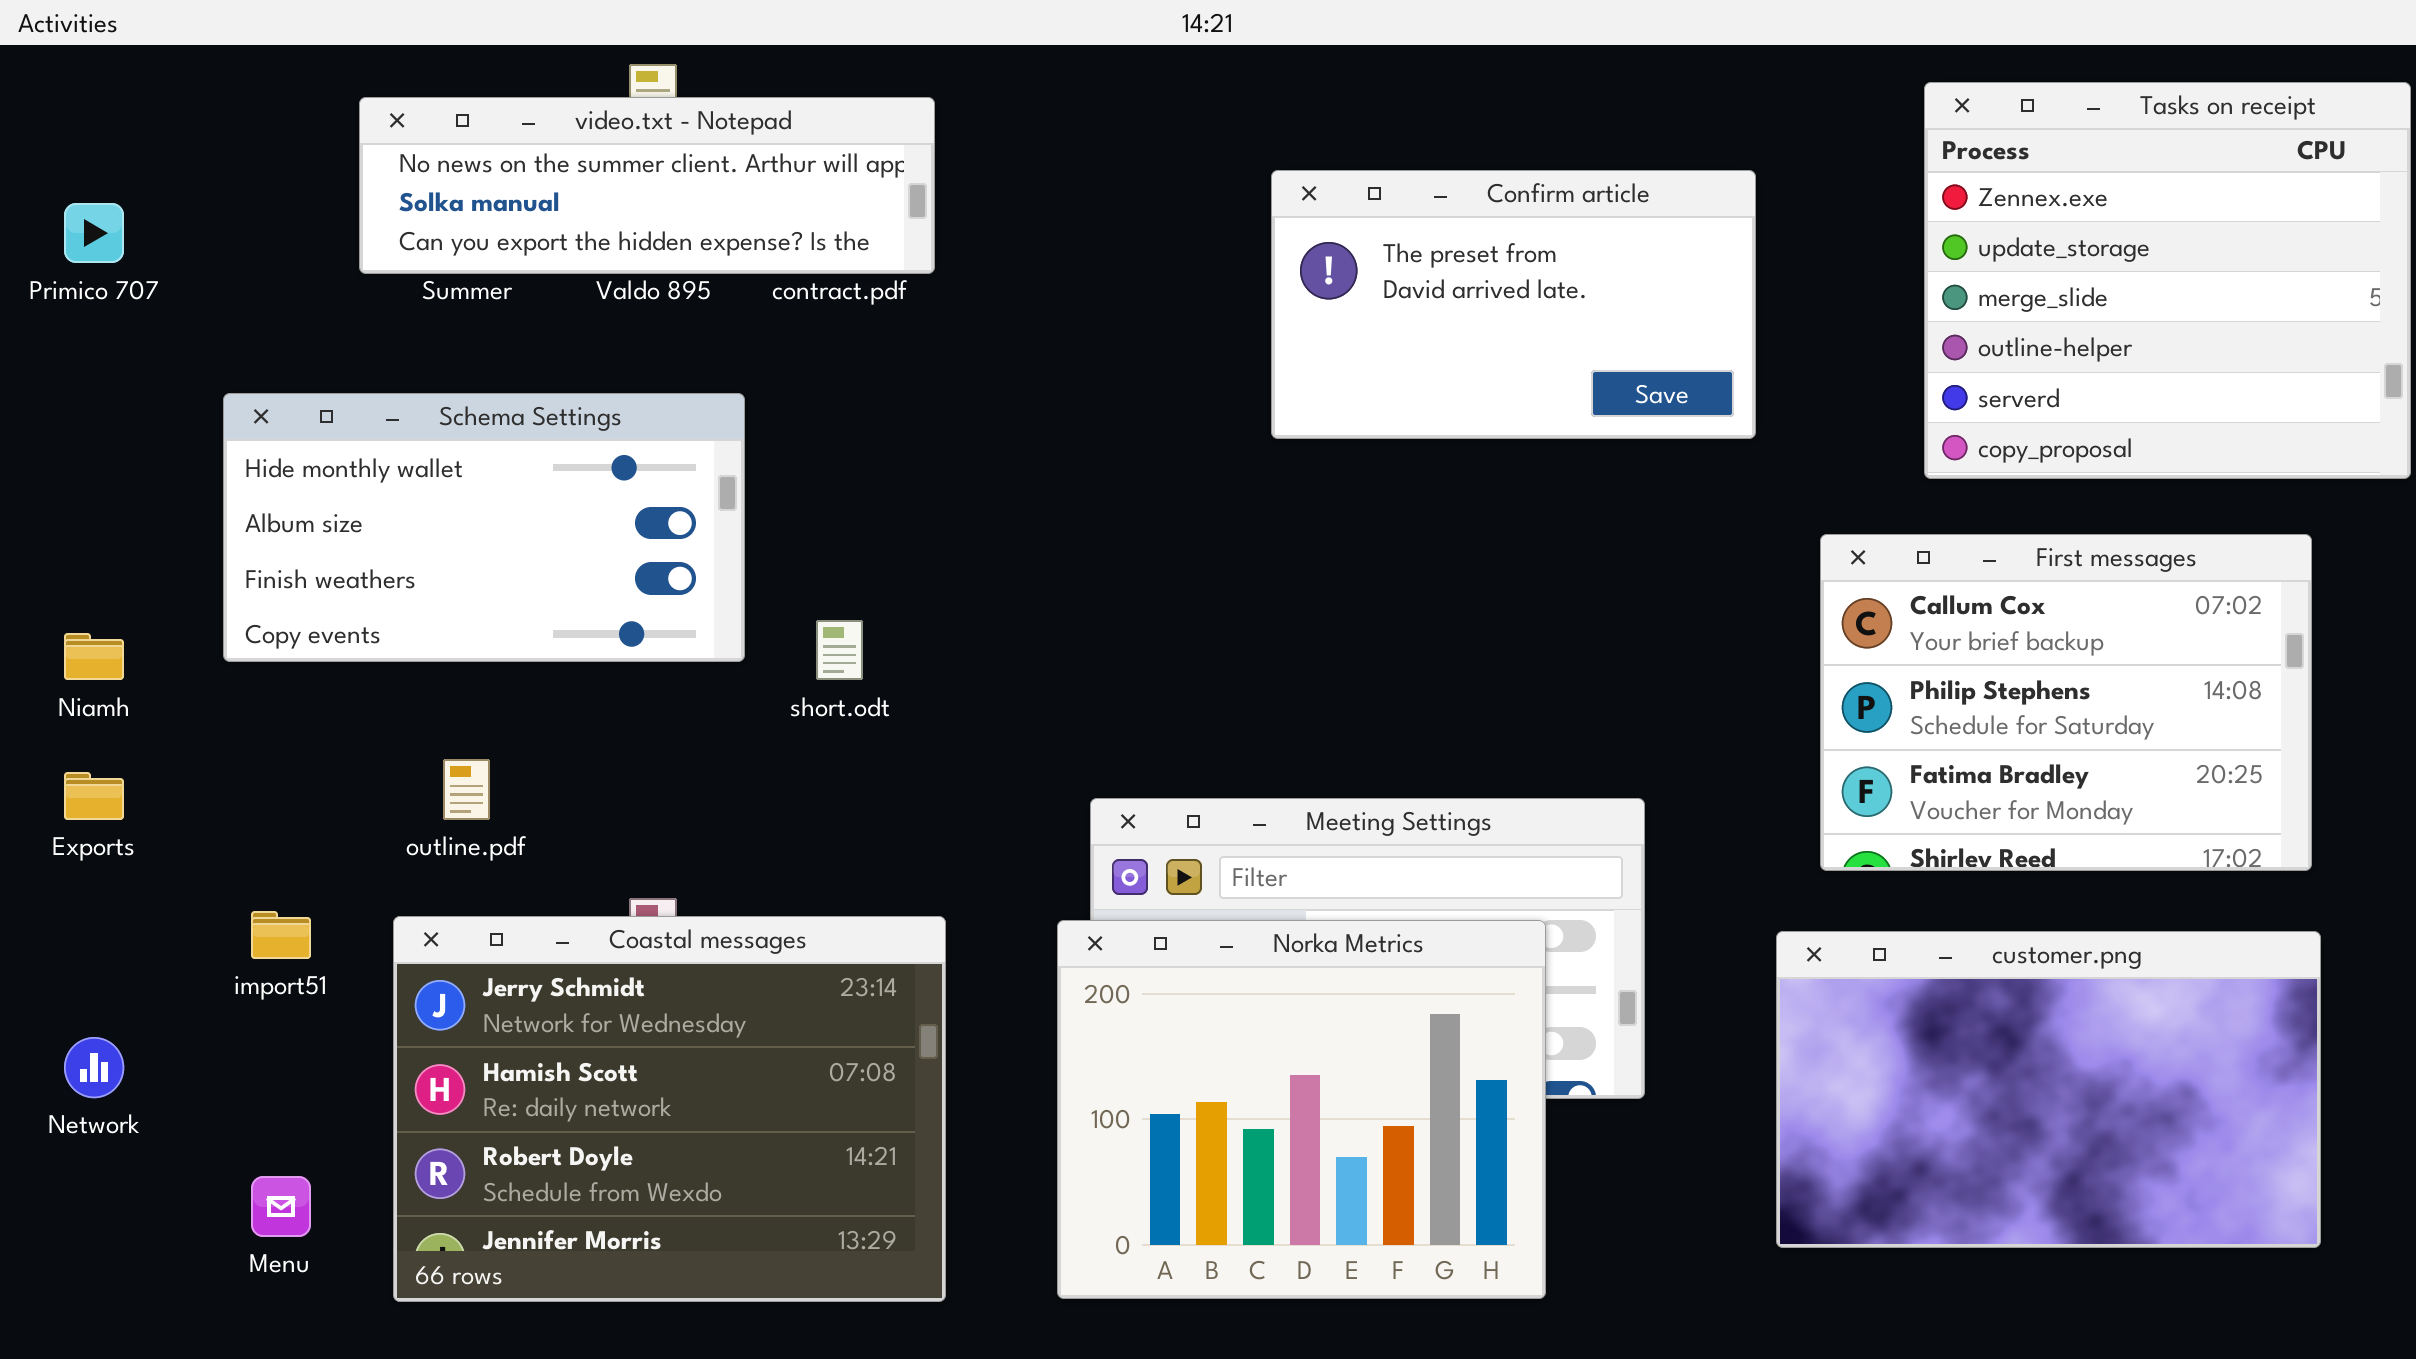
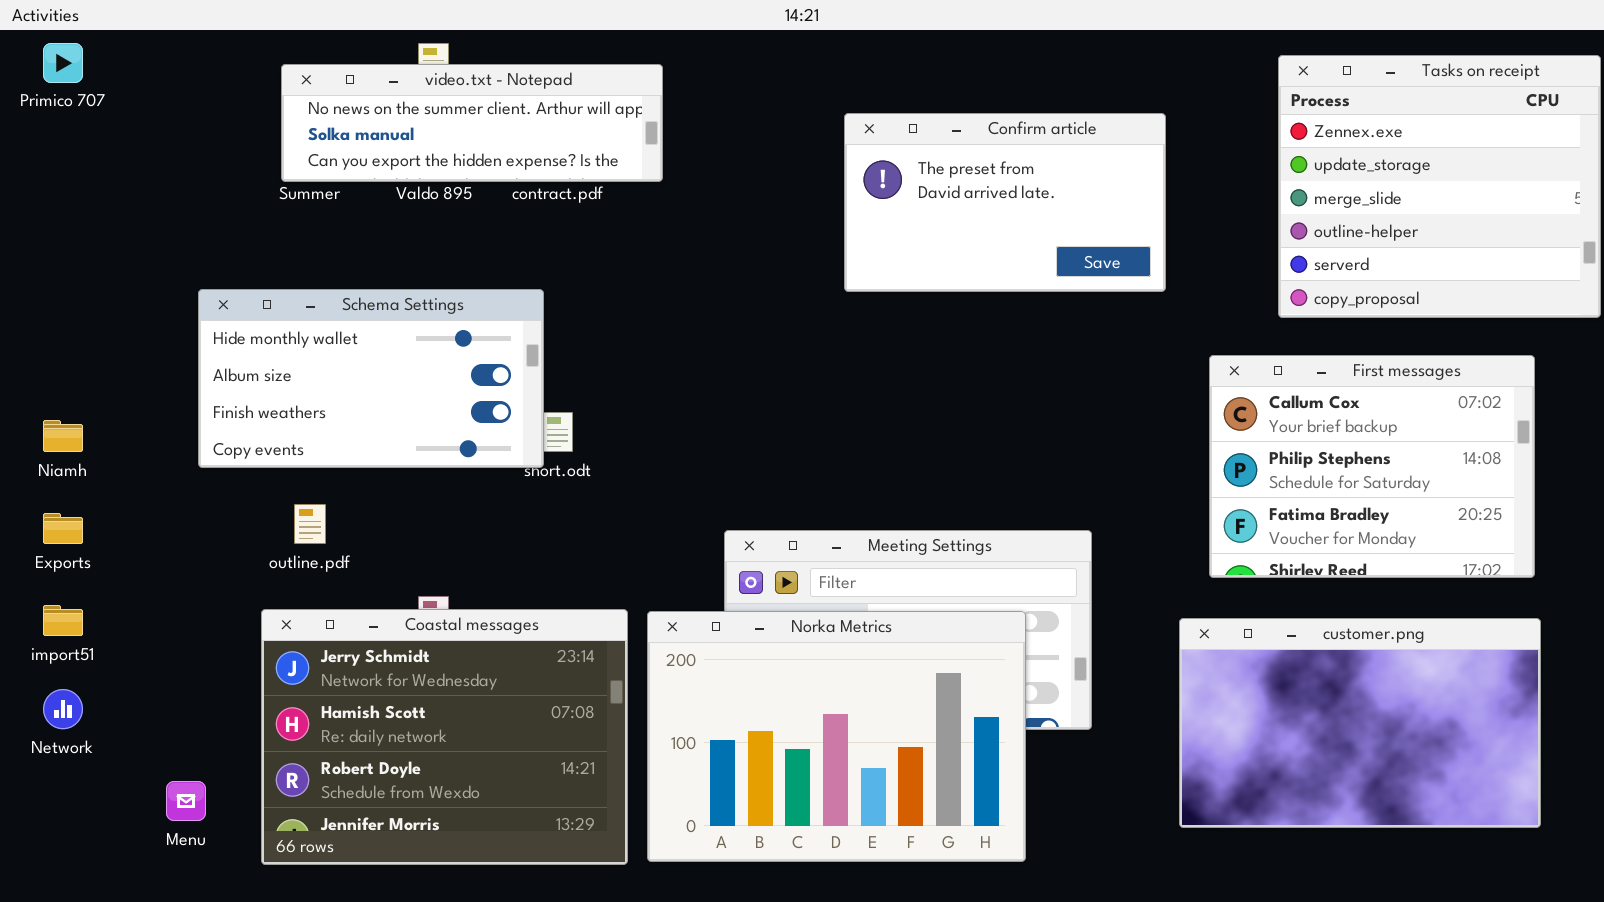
video.txt - Notepad: [359,97,935,274] -> [281,64,663,182], moved
Primico 707: [64,203,124,263] -> [43,43,83,83], moved
Schema Settings: [223,393,745,662] -> [198,289,544,468], moved
import51: [251,911,311,959] -> [43,605,83,636], moved
Norka Metrics: [1057,920,1546,1299] -> [647,611,1026,862], resized

